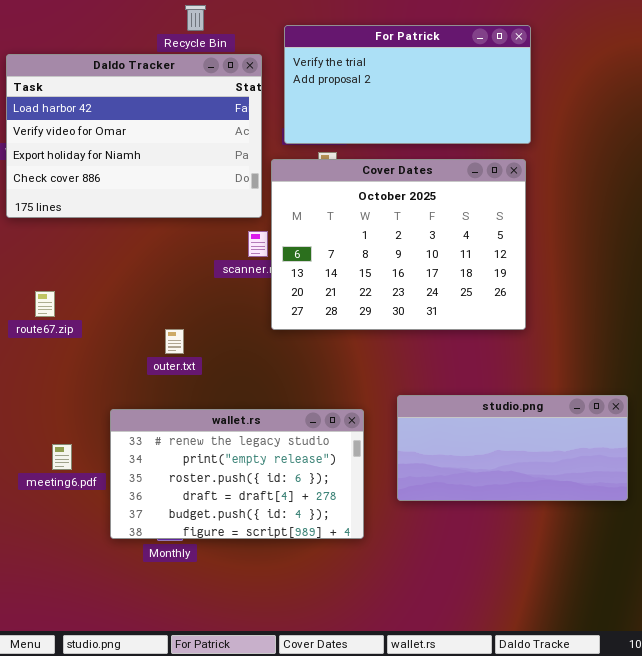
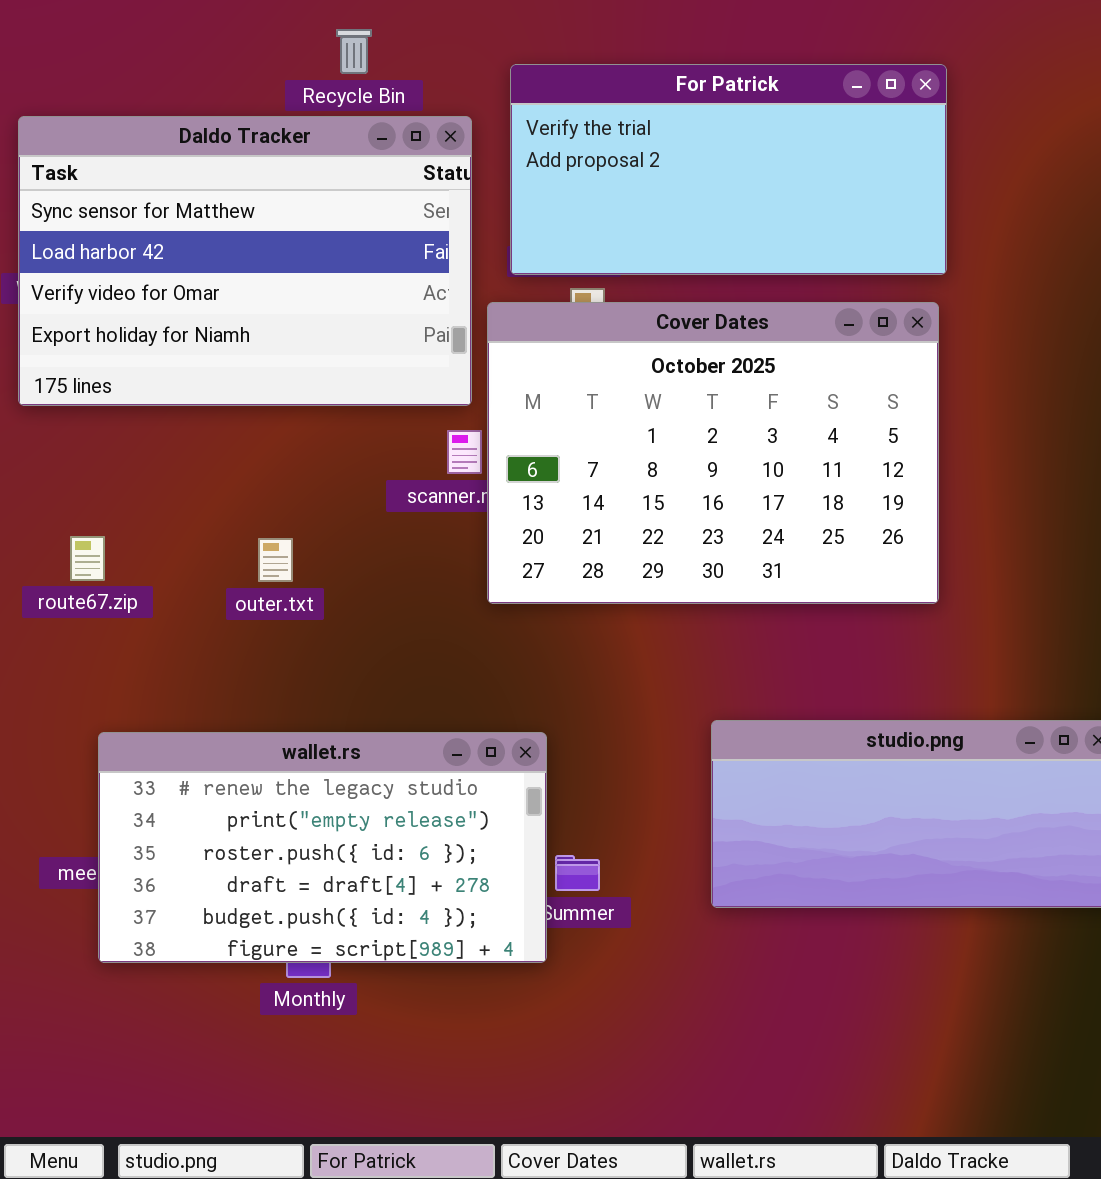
Daldo Tracker: [6,54,262,218] -> [18,116,472,406], scrolled up 1 row
outer.txt: [165,329,184,354] -> [258,538,293,582], moved
wallet.rs: [110,409,364,539] -> [98,732,547,963], moved

